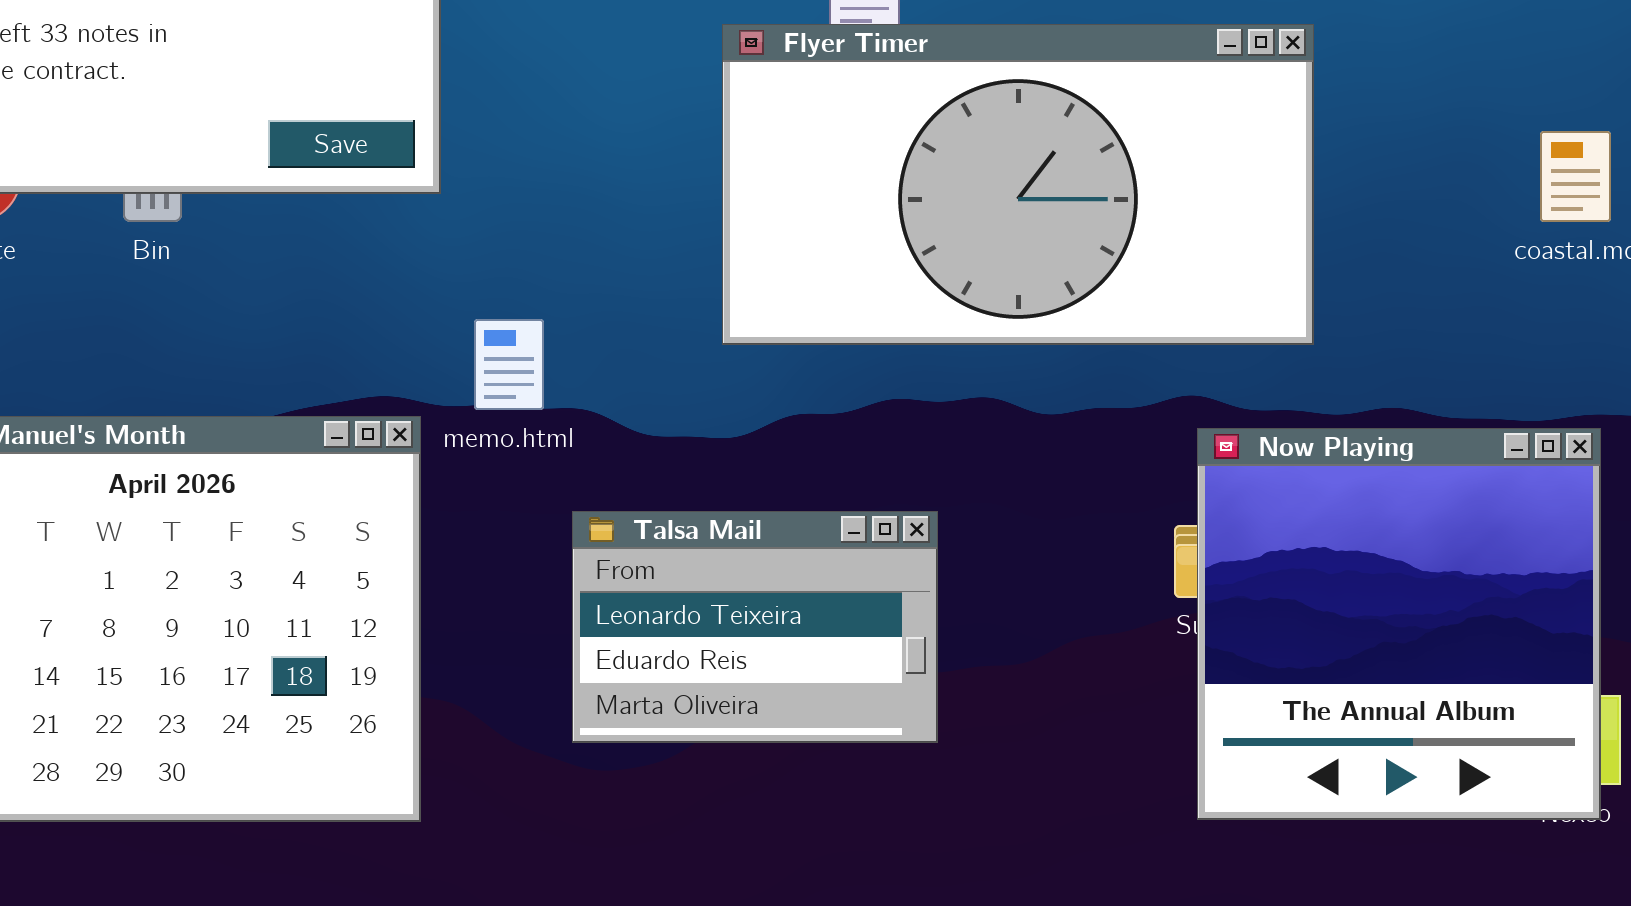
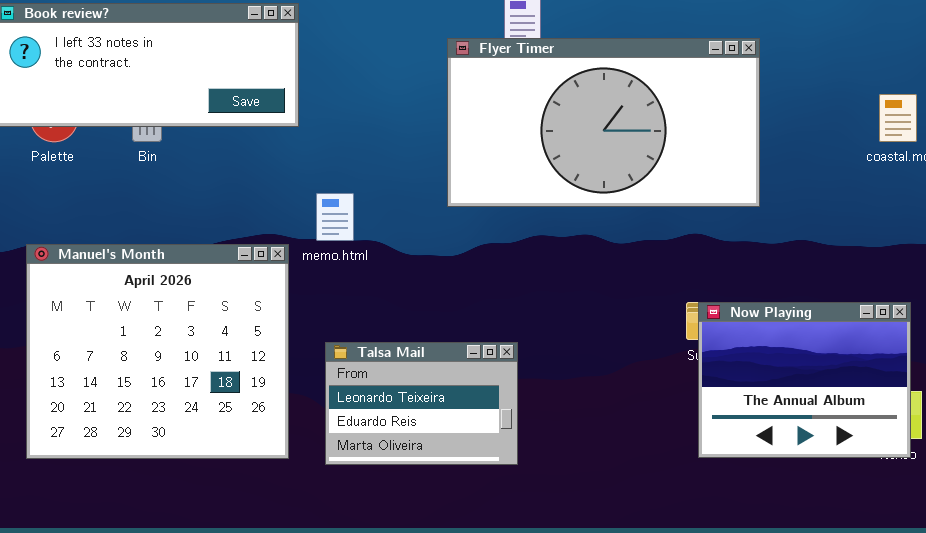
Now Playing: [1197,428,1601,820] -> [698,302,911,458], resized
Talsa Mail: [572,511,938,743] -> [325,342,518,465], moved

